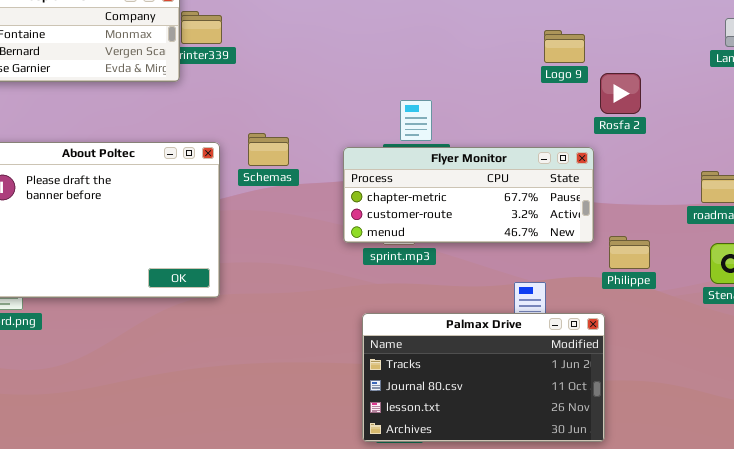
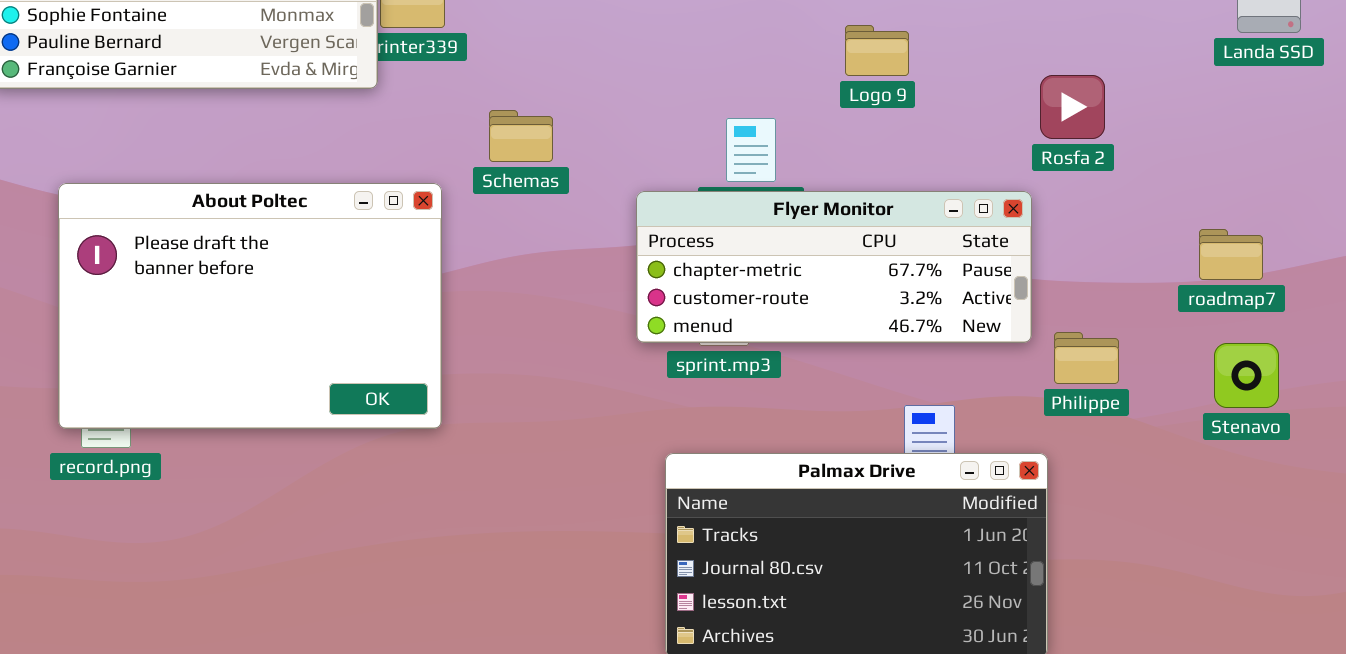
Logo 9: [544,30,585,63] -> [845,25,909,76], moved
Schemas: [248,133,289,166] -> [489,110,553,162], moved

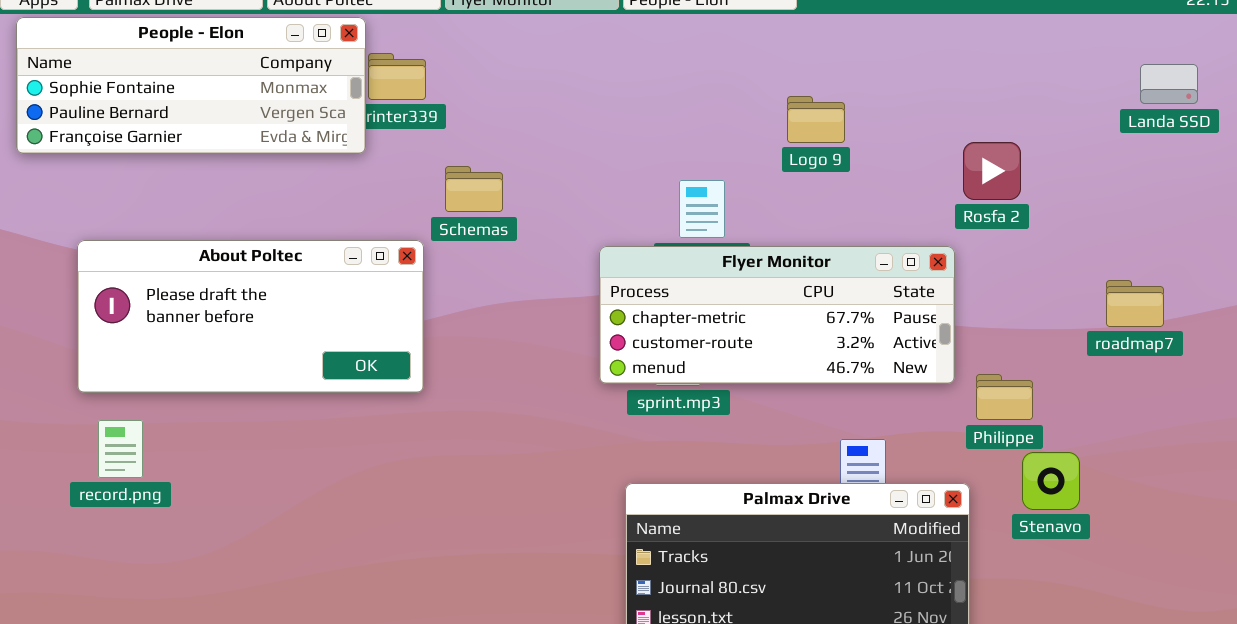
Schemas: [489,110,553,162] -> [445,166,503,212], moved
About Poltec: [58,183,442,429] -> [77,240,424,393], resized
Stenavo: [1214,343,1279,408] -> [1022,452,1080,510], moved

